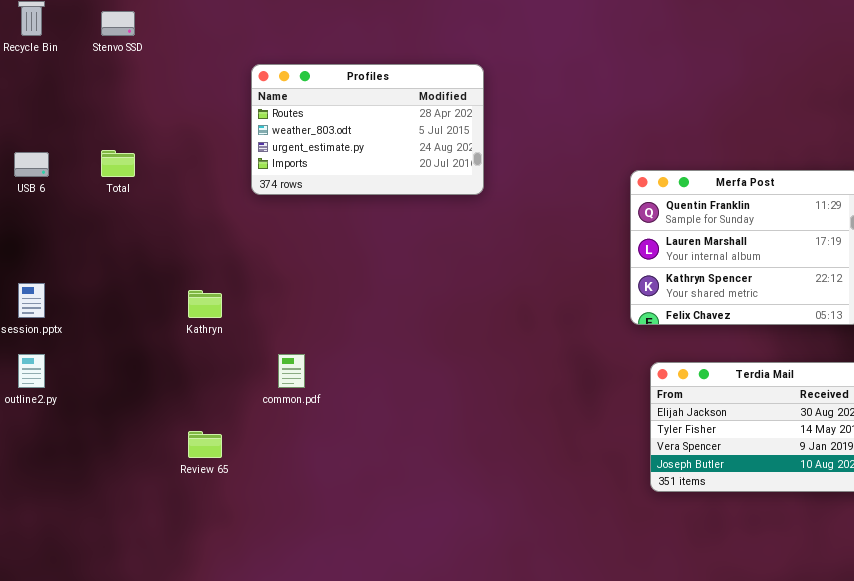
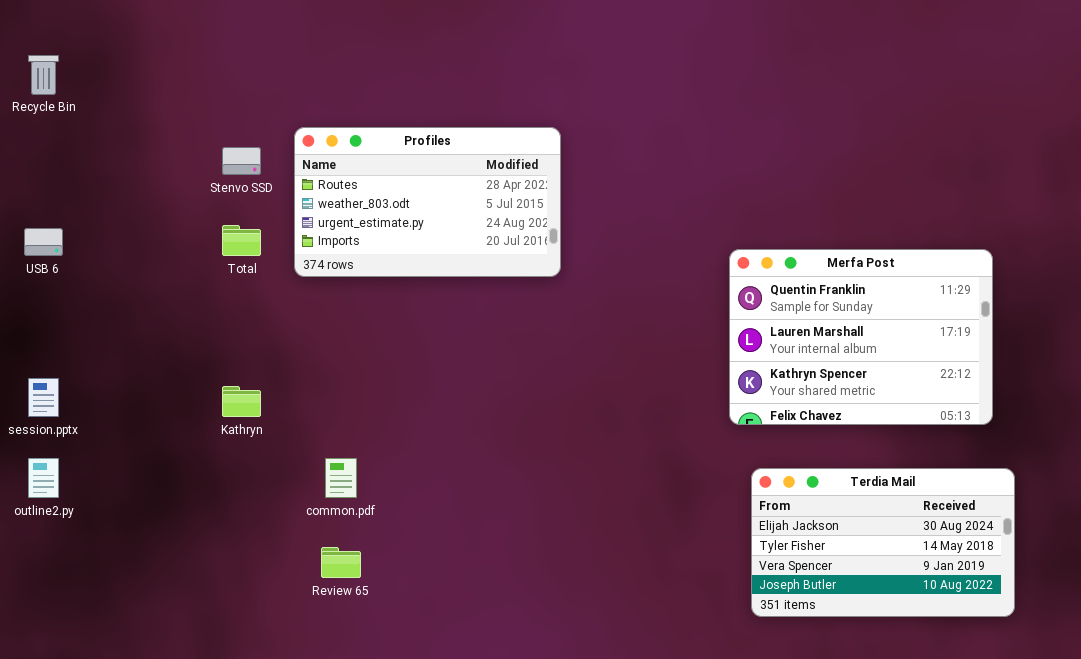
Stenvo SSD: [101,11,135,36] -> [222,147,261,175], moved
Total: [101,150,135,177] -> [222,225,261,256], moved
Review 65: [188,431,222,458] -> [321,547,361,578], moved

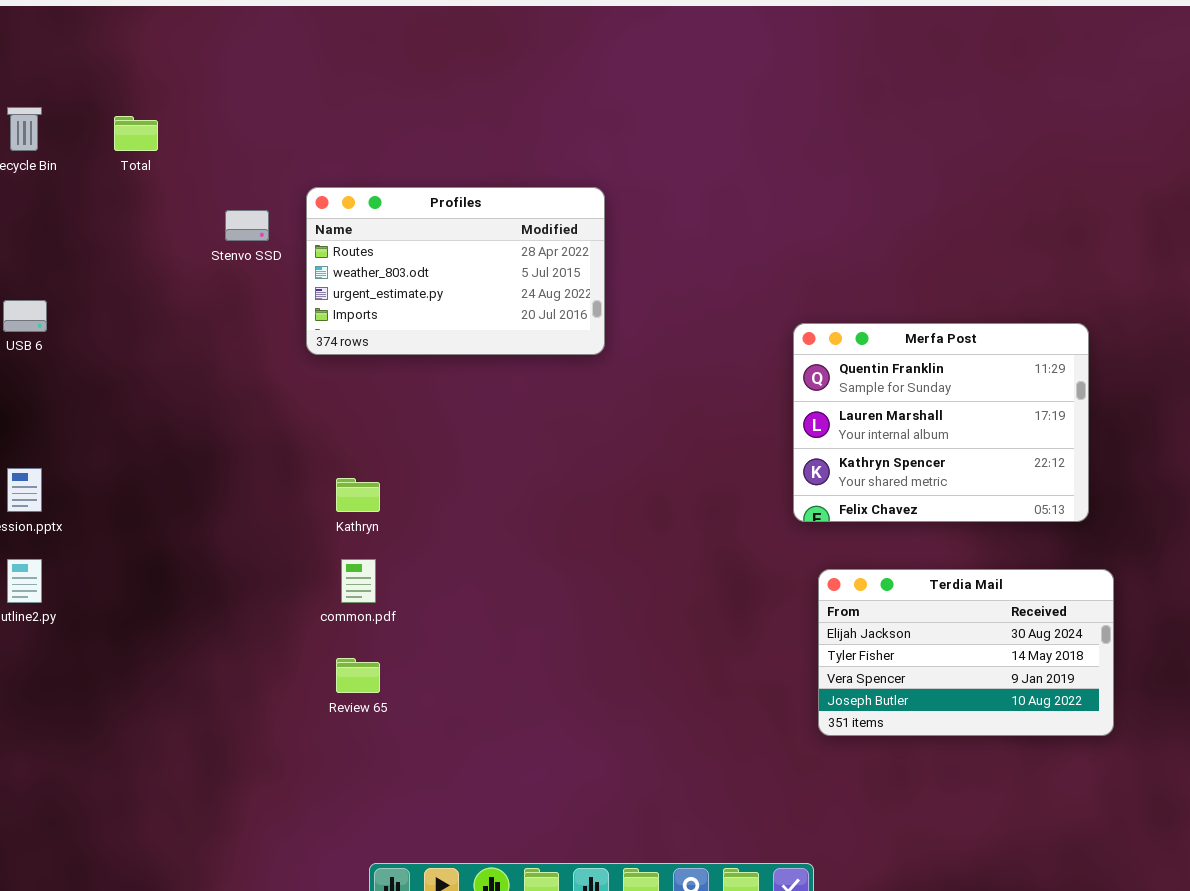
Total: [222,225,261,256] -> [114,116,158,151], moved
Kathryn: [222,386,261,417] -> [336,478,380,512], moved

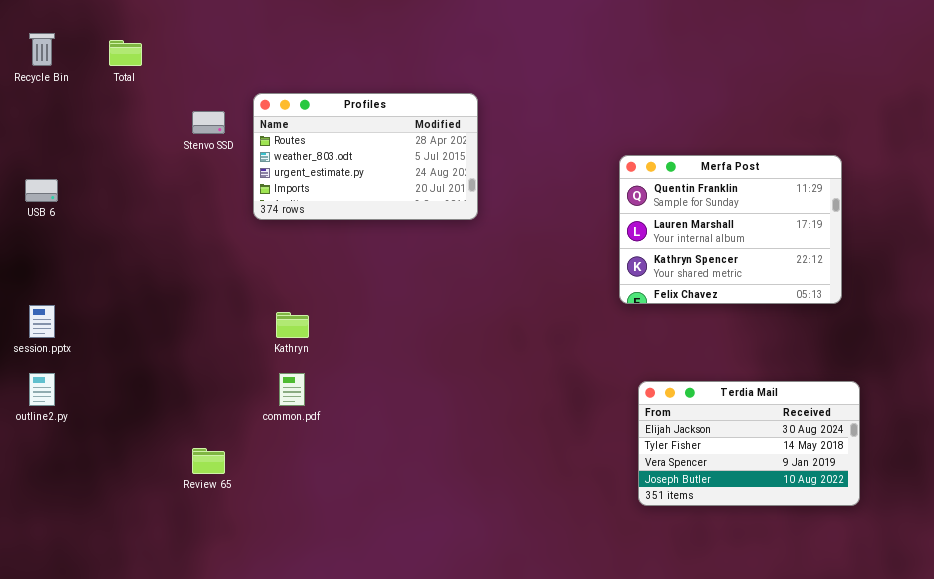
Merfa Post: [793,323,1089,522] -> [619,155,842,304], moved
Review 65: [336,658,380,693] -> [192,448,225,474], moved

